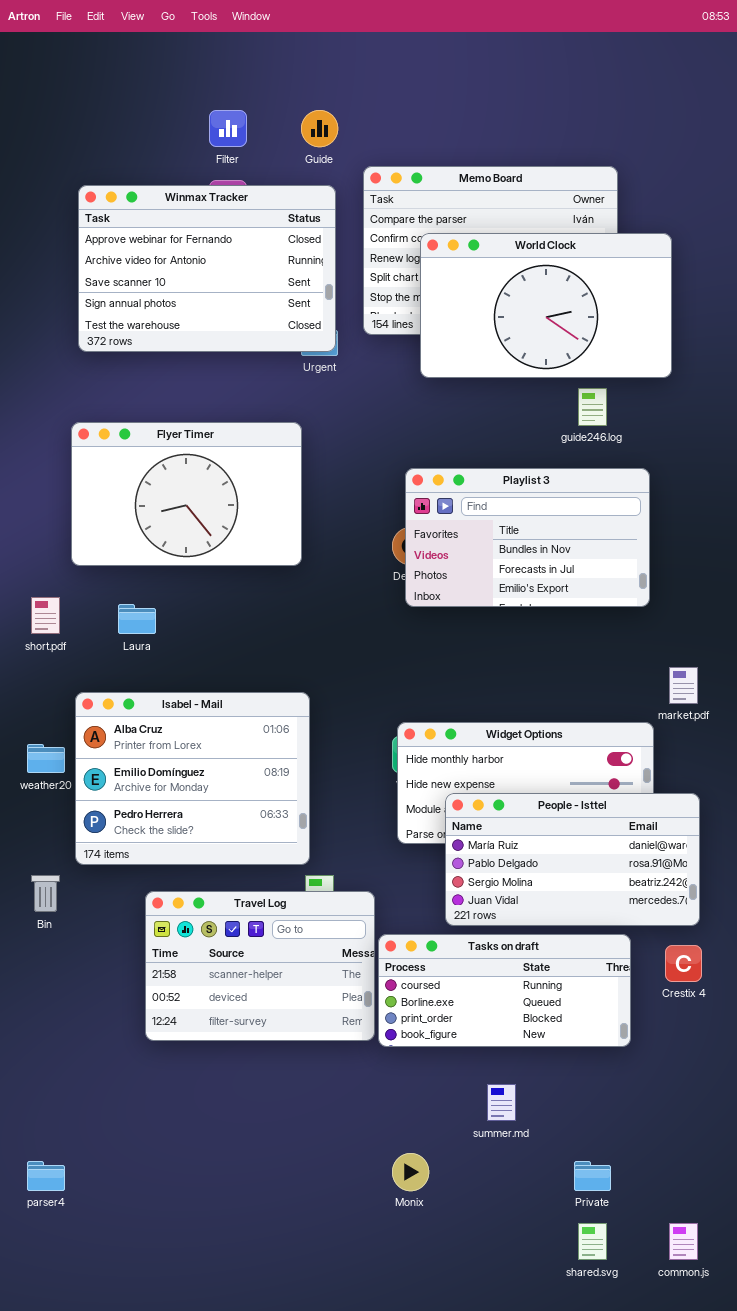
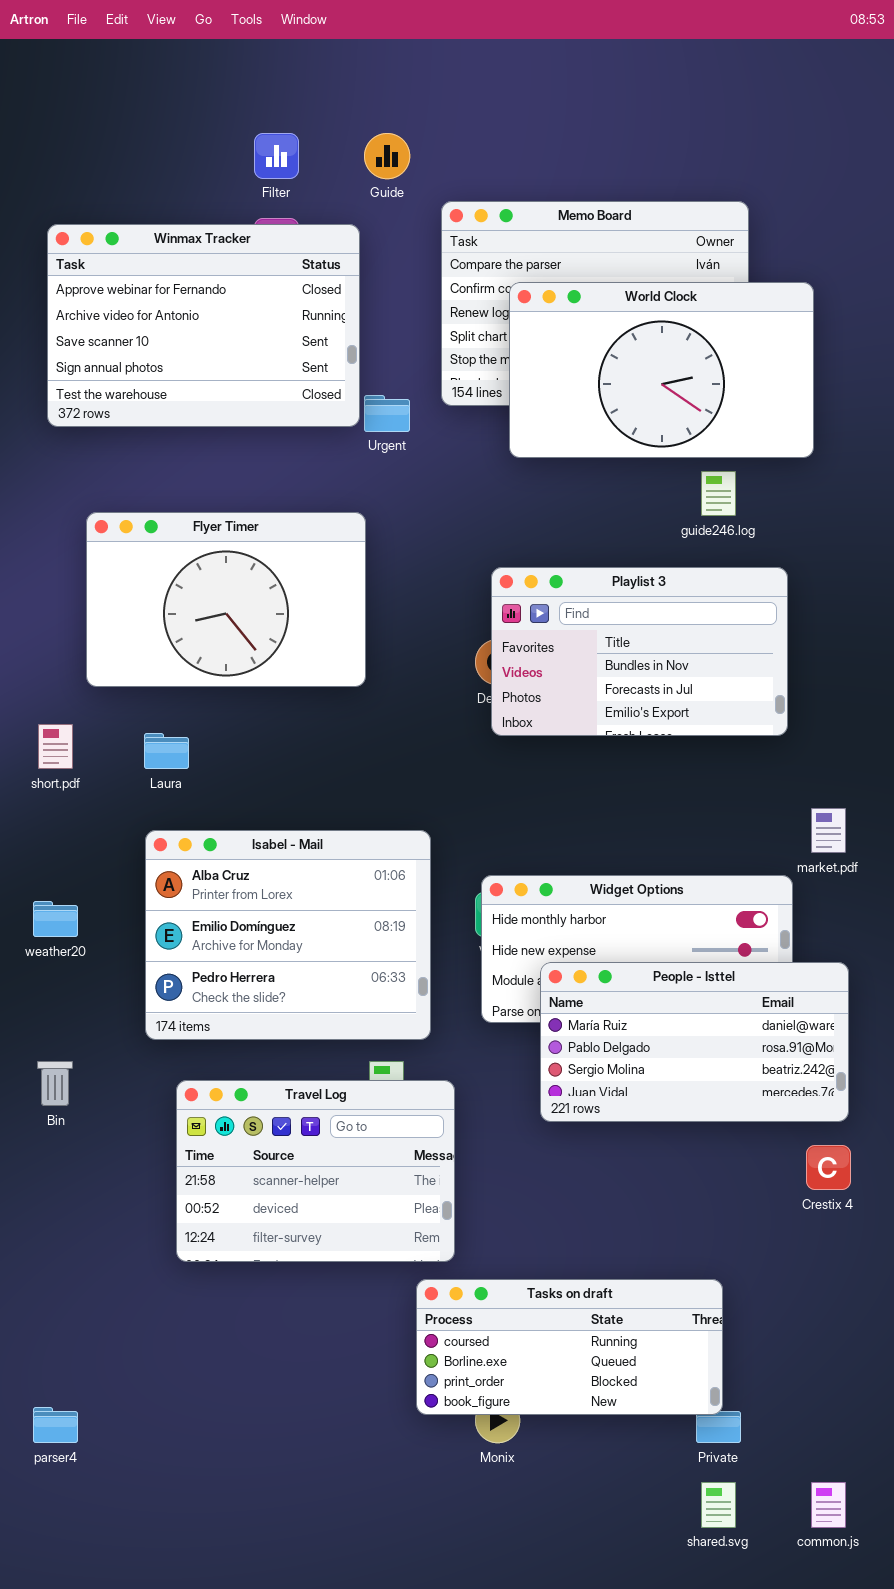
Winmax Tracker: [78,185,336,352] -> [47,224,360,427], moved
Isabel - Mail: [75,692,310,865] -> [145,830,431,1040], moved
Tasks on draft: [378,934,631,1047] -> [416,1279,723,1415], moved

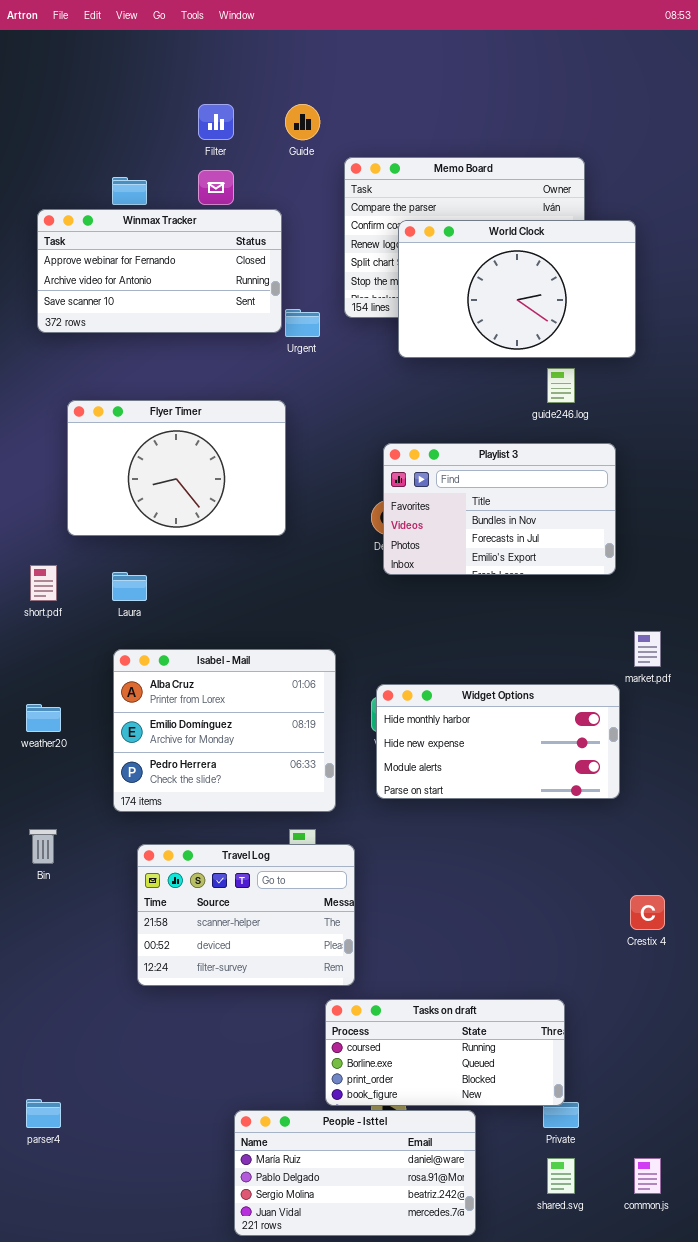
Winmax Tracker: [47,224,360,427] -> [37,209,282,333], resized
People - Isttel: [540,962,849,1122] -> [234,1110,476,1236], moved

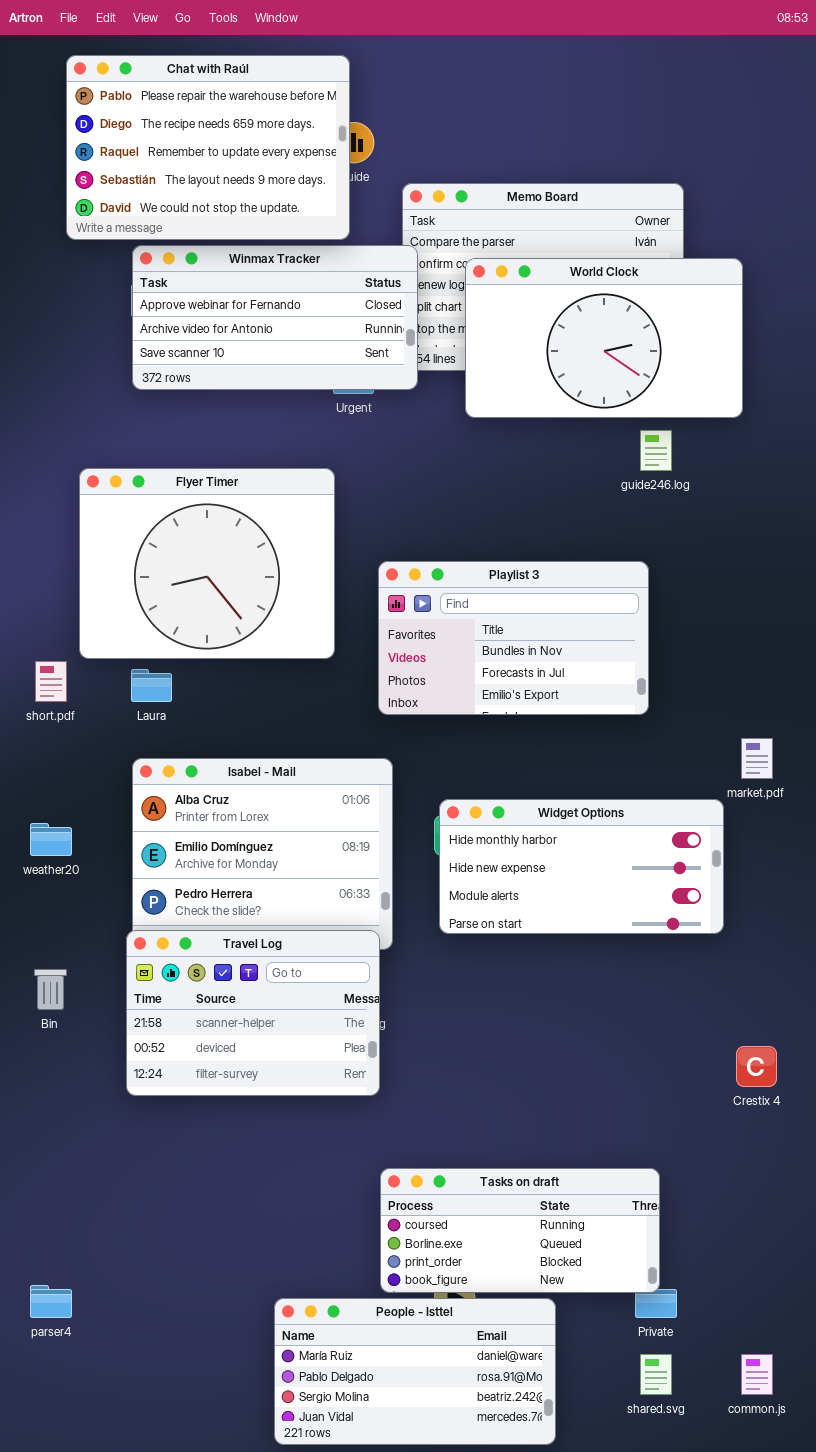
Chat with Raúl: none -> [66,55,350,240], opened
Winmax Tracker: [37,209,282,333] -> [132,245,418,390], moved
Flyer Timer: [67,400,286,536] -> [79,468,335,659], resized
Playlist 3: [383,443,616,575] -> [378,561,649,715], moved
Travel Log: [137,844,355,986] -> [126,930,380,1096], moved

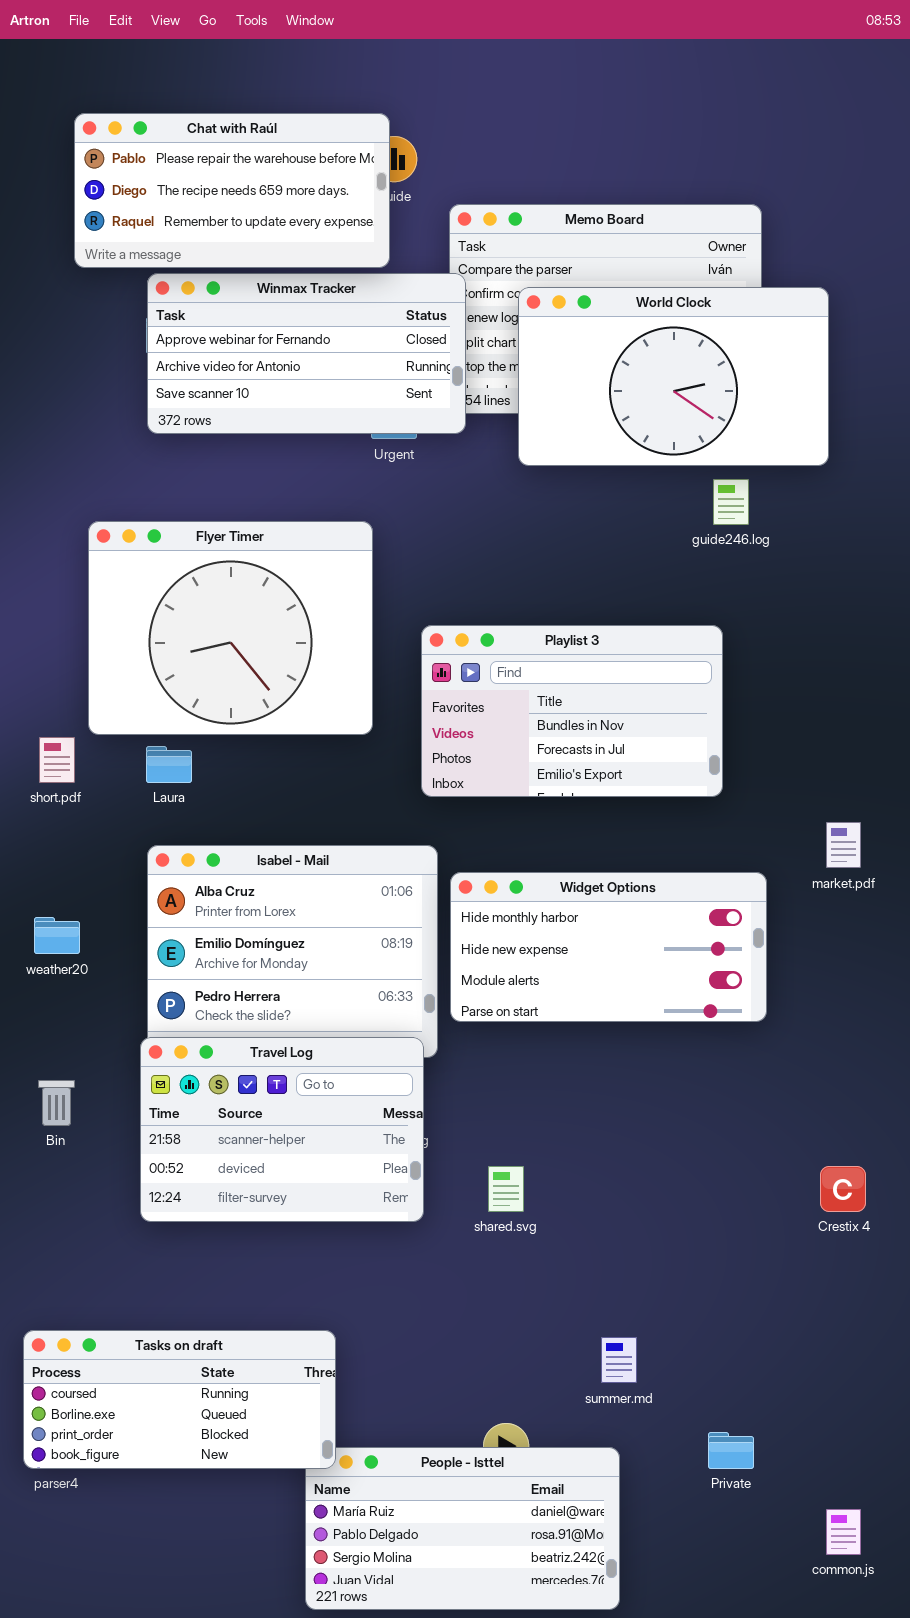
Chat with Raúl: [66,55,350,240] -> [74,113,390,268], resized
Widget Options: [439,799,724,934] -> [450,872,767,1022], moved
Tasks on draft: [380,1168,660,1293] -> [23,1330,336,1469], moved
shared.svg: [640,1354,672,1395] -> [488,1166,524,1212], moved

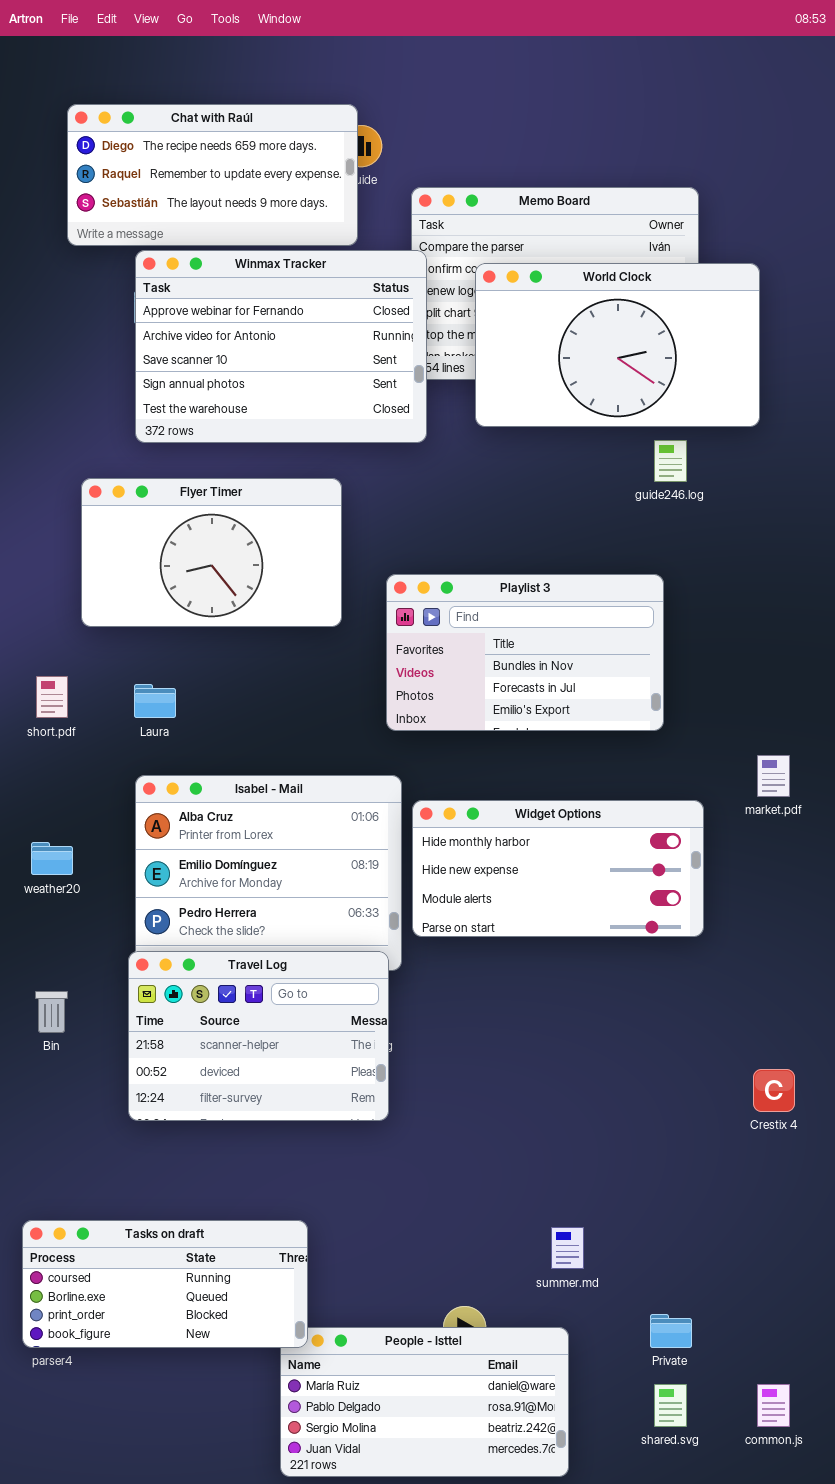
Chat with Raúl: [74,113,390,268] -> [67,104,358,246], scrolled down 1 row
Winmax Tracker: [147,273,466,434] -> [135,250,427,443], resized
Flyer Timer: [88,521,373,735] -> [81,478,342,627], resized
shared.svg: [488,1166,524,1212] -> [654,1384,687,1427], moved

